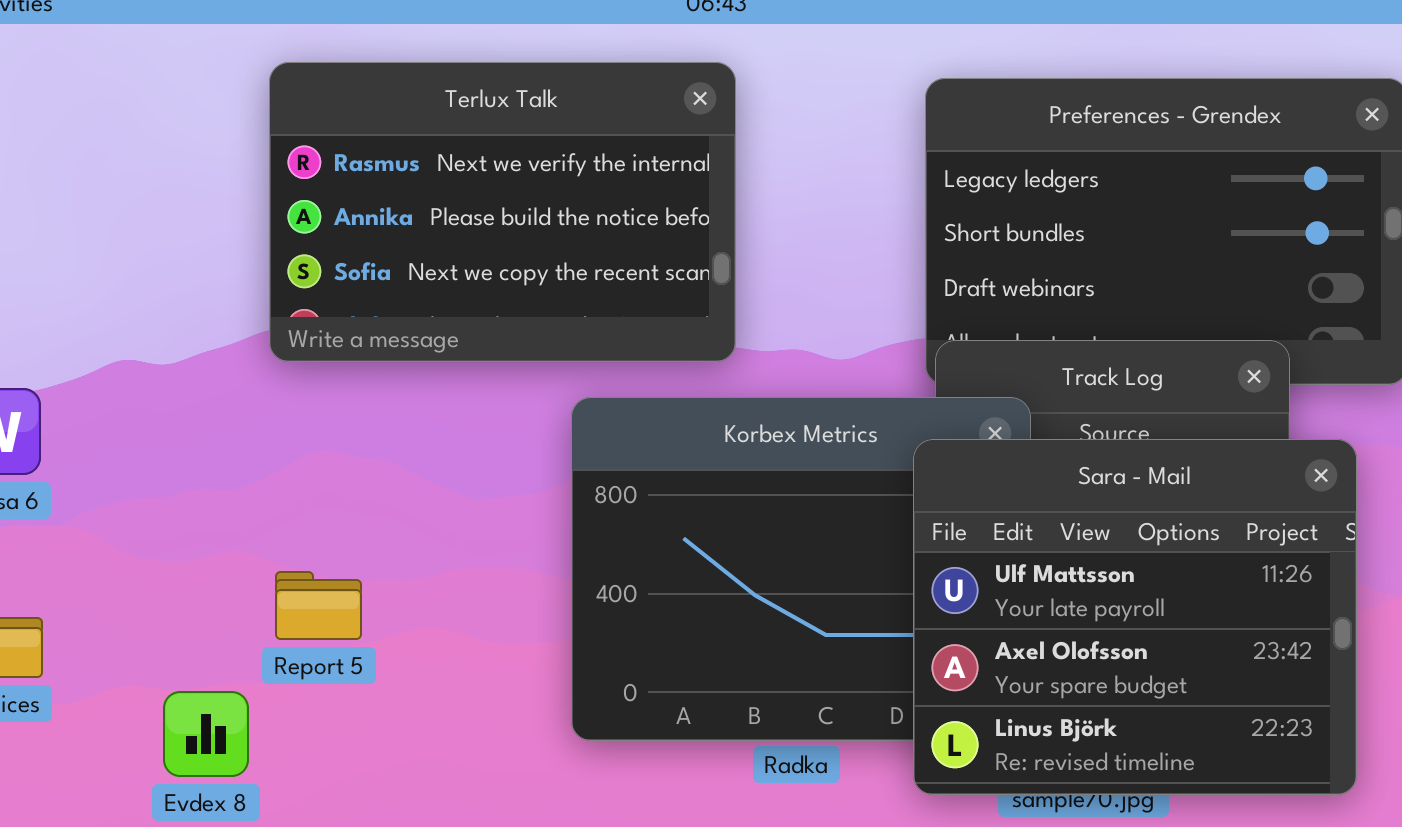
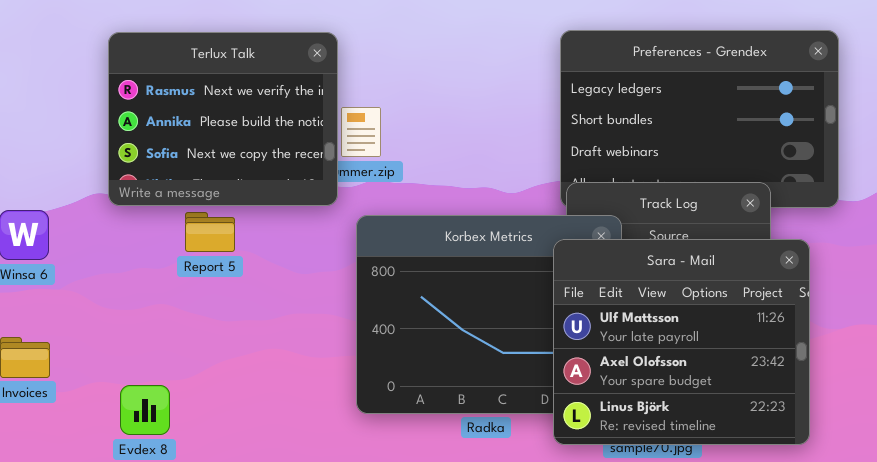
Terlux Talk: [269,62,736,362] -> [108,32,338,206], moved, resized
Report 5: [275,571,362,640] -> [185,212,235,252], moved

